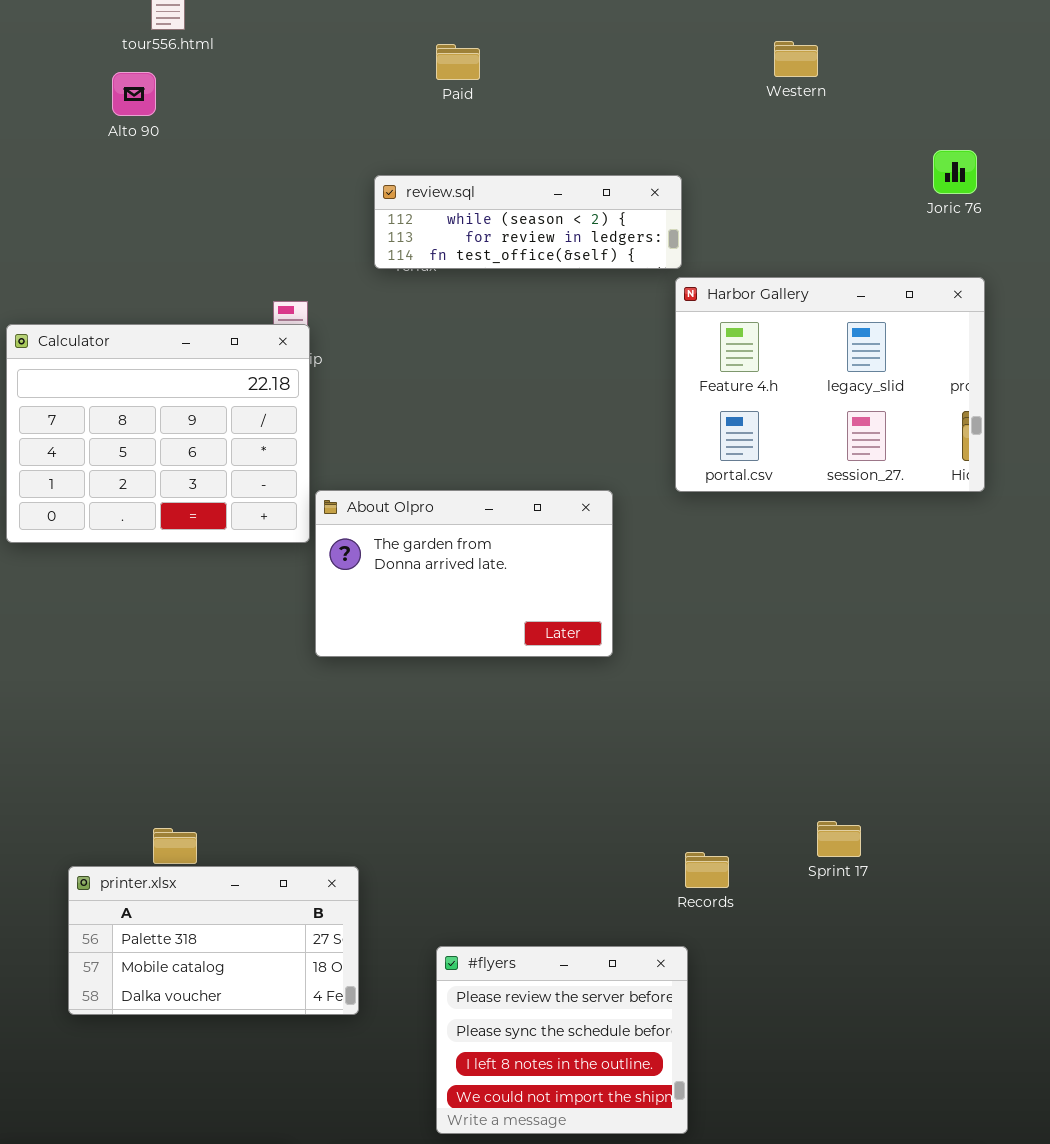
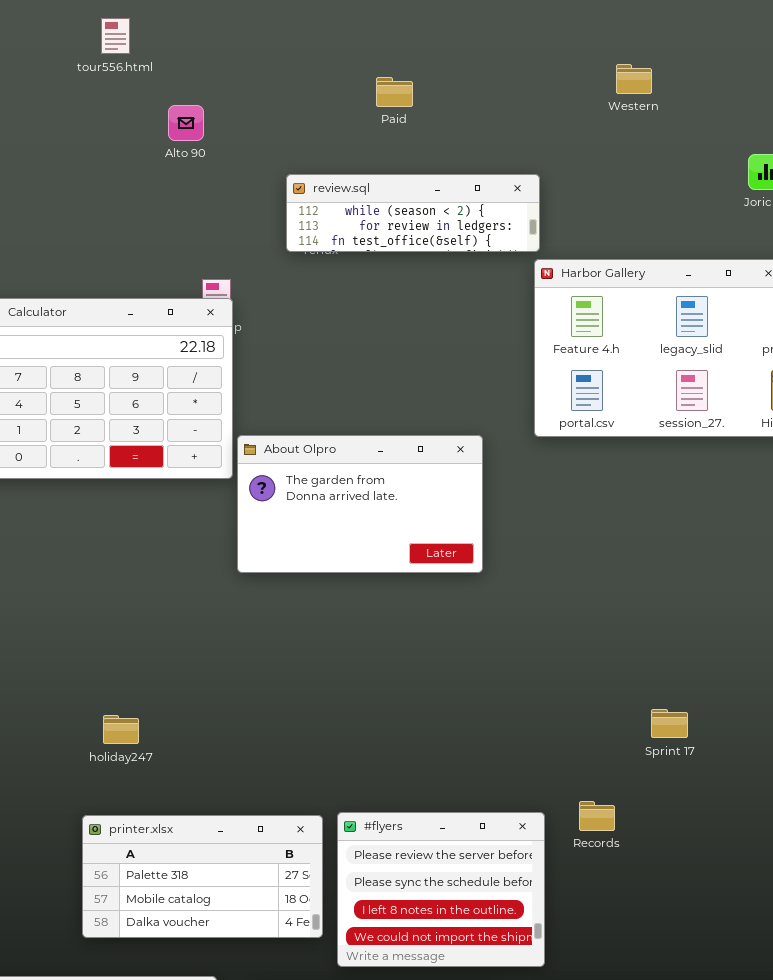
Paid: [436,44,480,80] -> [376,77,413,107], moved
Alto 90: [112,72,156,116] -> [168,105,204,141], moved
Records: [685,852,729,888] -> [579,801,615,831], moved
printer.xlsx: [68,866,359,1015] -> [82,815,323,938], moved

